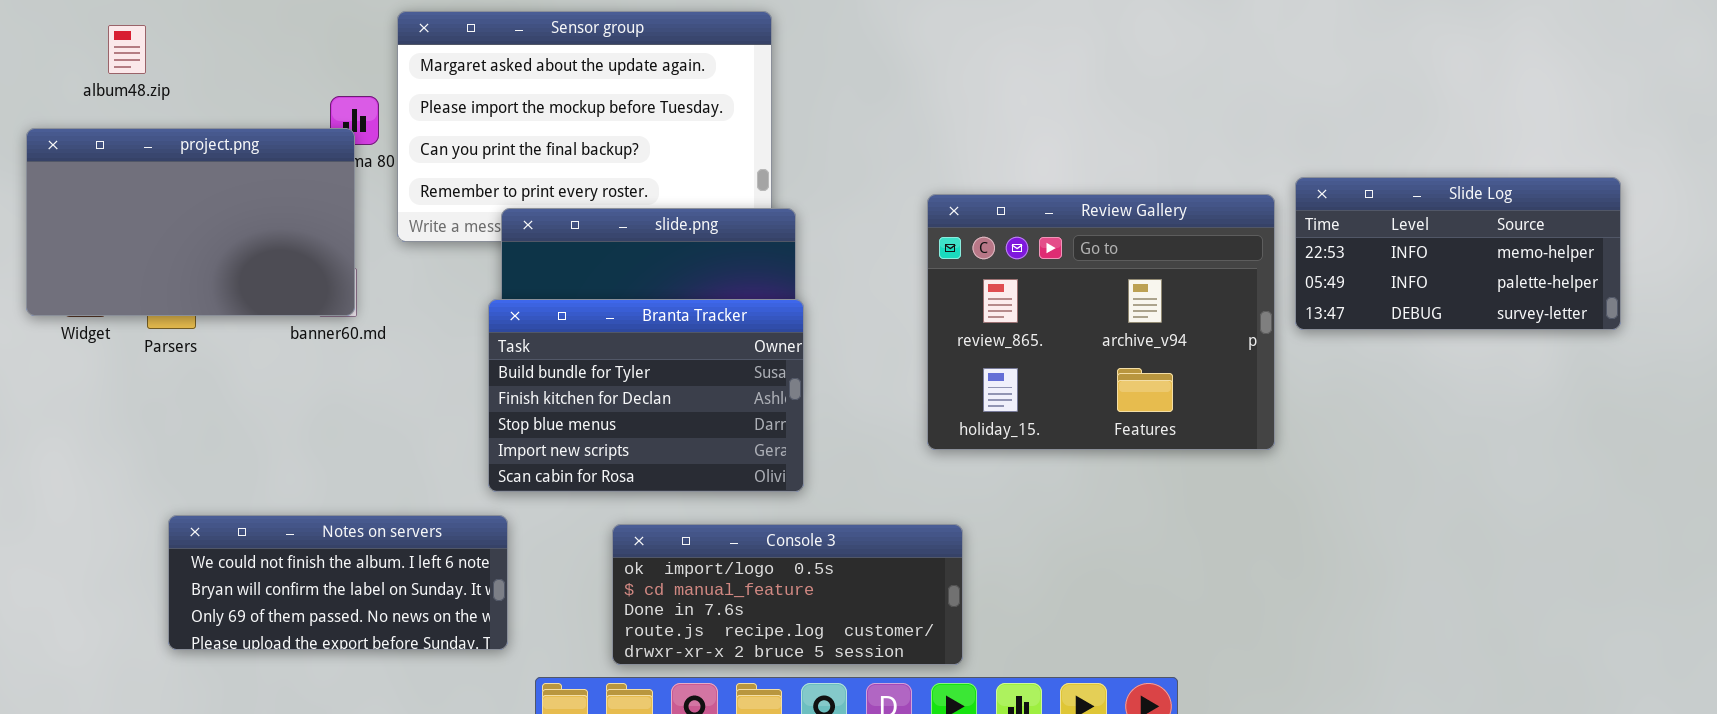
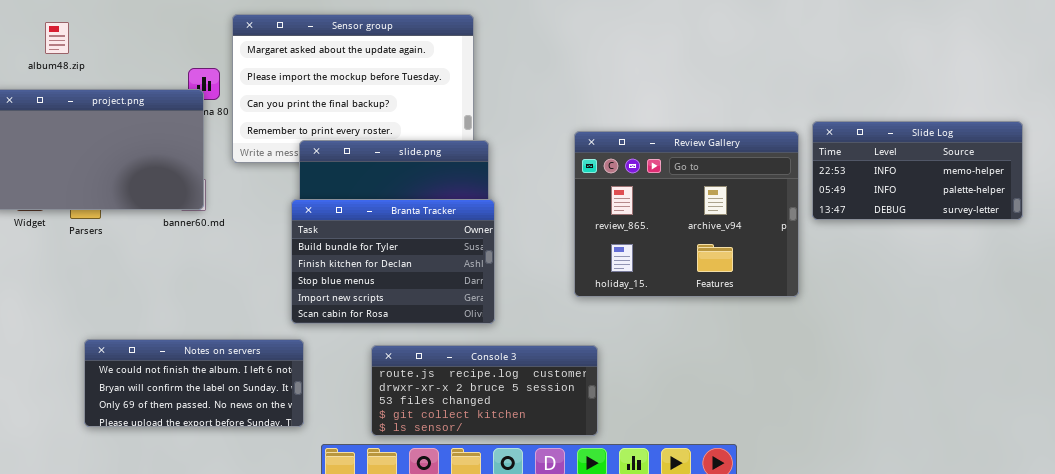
Console 3: [612,524,963,665] -> [371,345,598,436], scrolled down 3 rows

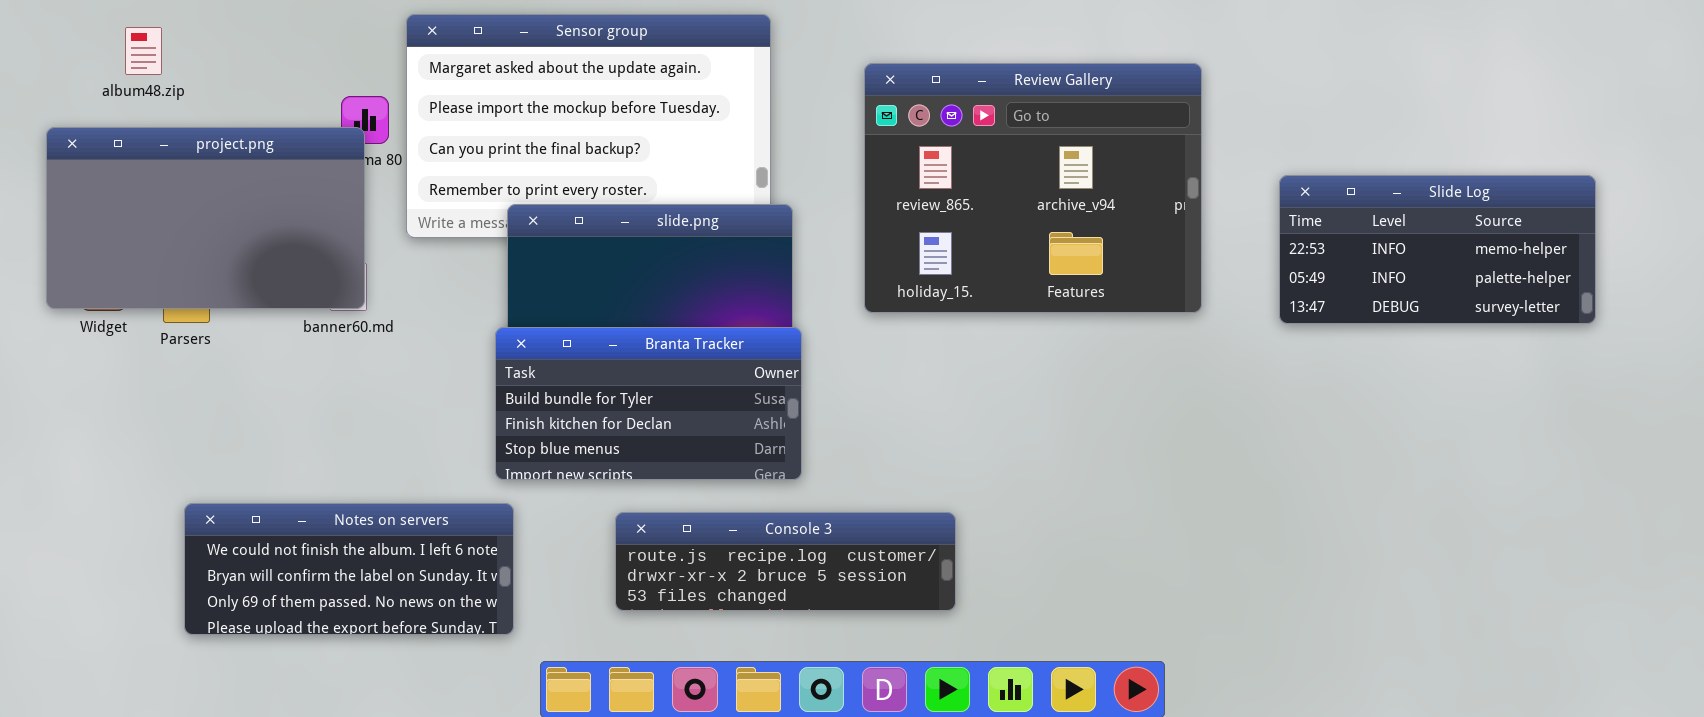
Review Gallery: [574,131,799,297] -> [864,63,1202,313], moved
Branta Tracker: [291,199,495,324] -> [495,327,802,480], resized
Console 3: [371,345,598,436] -> [615,512,956,611], resized

